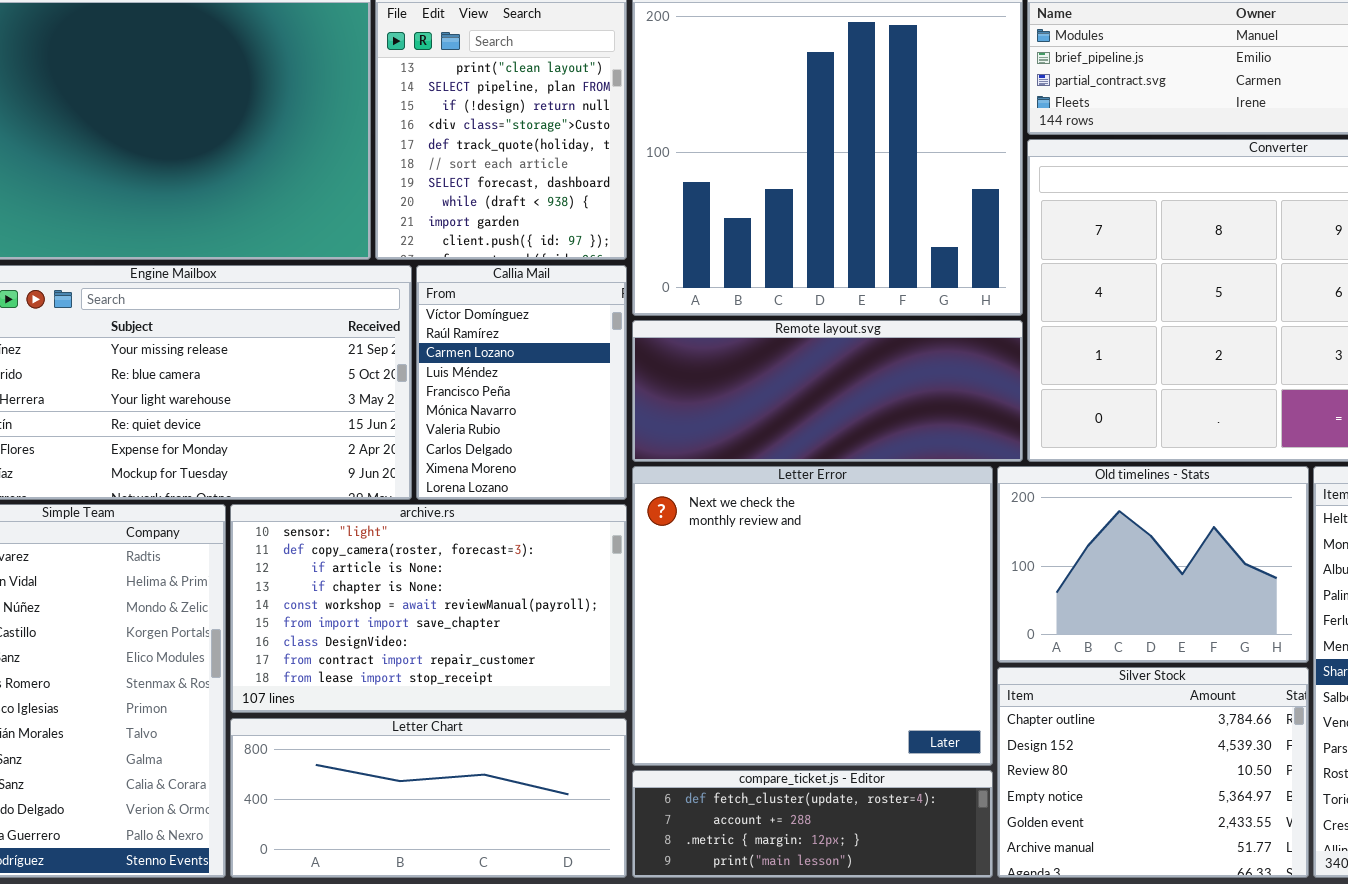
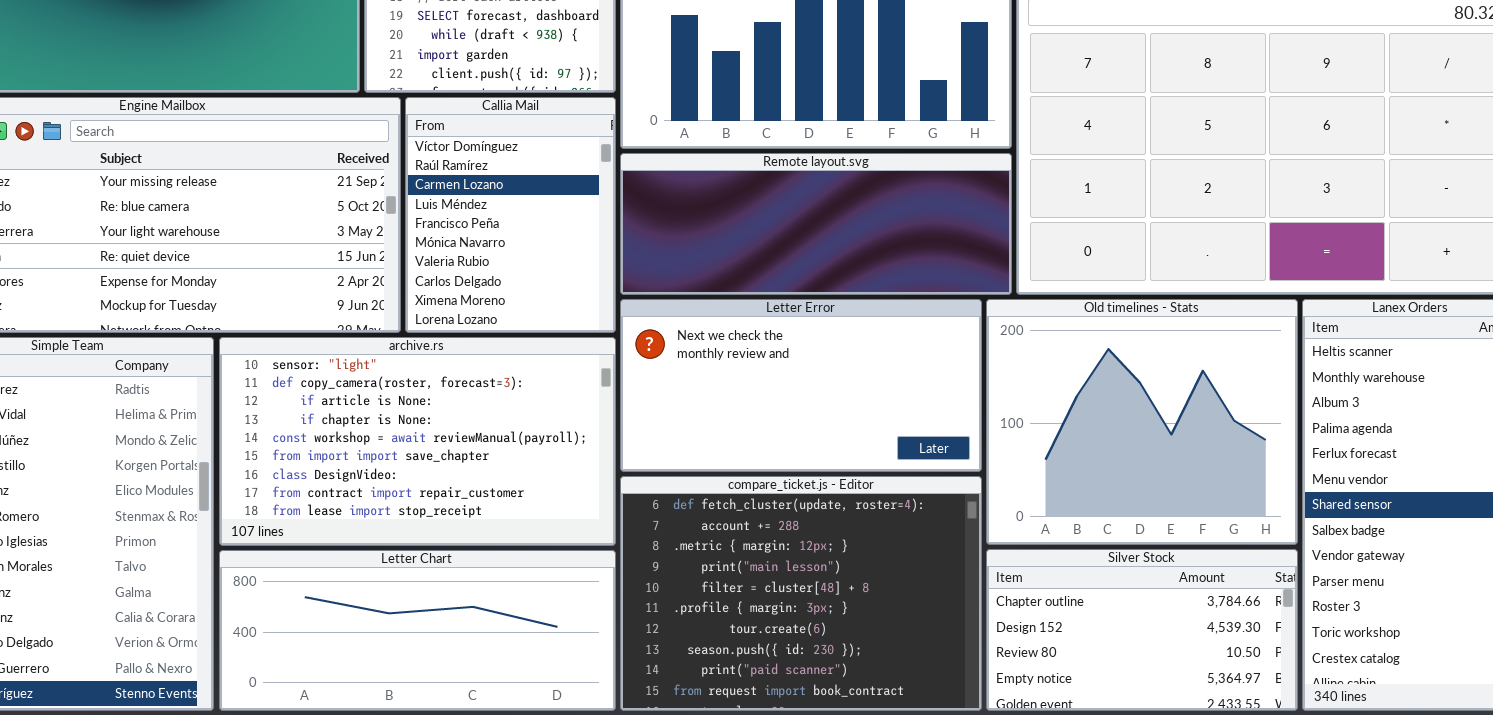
Letter Error: [632,466,993,766] -> [620,299,982,472], resized
Old timelines - Stats: [997,466,1309,663] -> [986,299,1298,545], resized
Silver Stock: [997,667,1309,878] -> [986,549,1298,711], resized
compare_ticket.js - Editor: [632,770,993,878] -> [620,476,982,711], resized

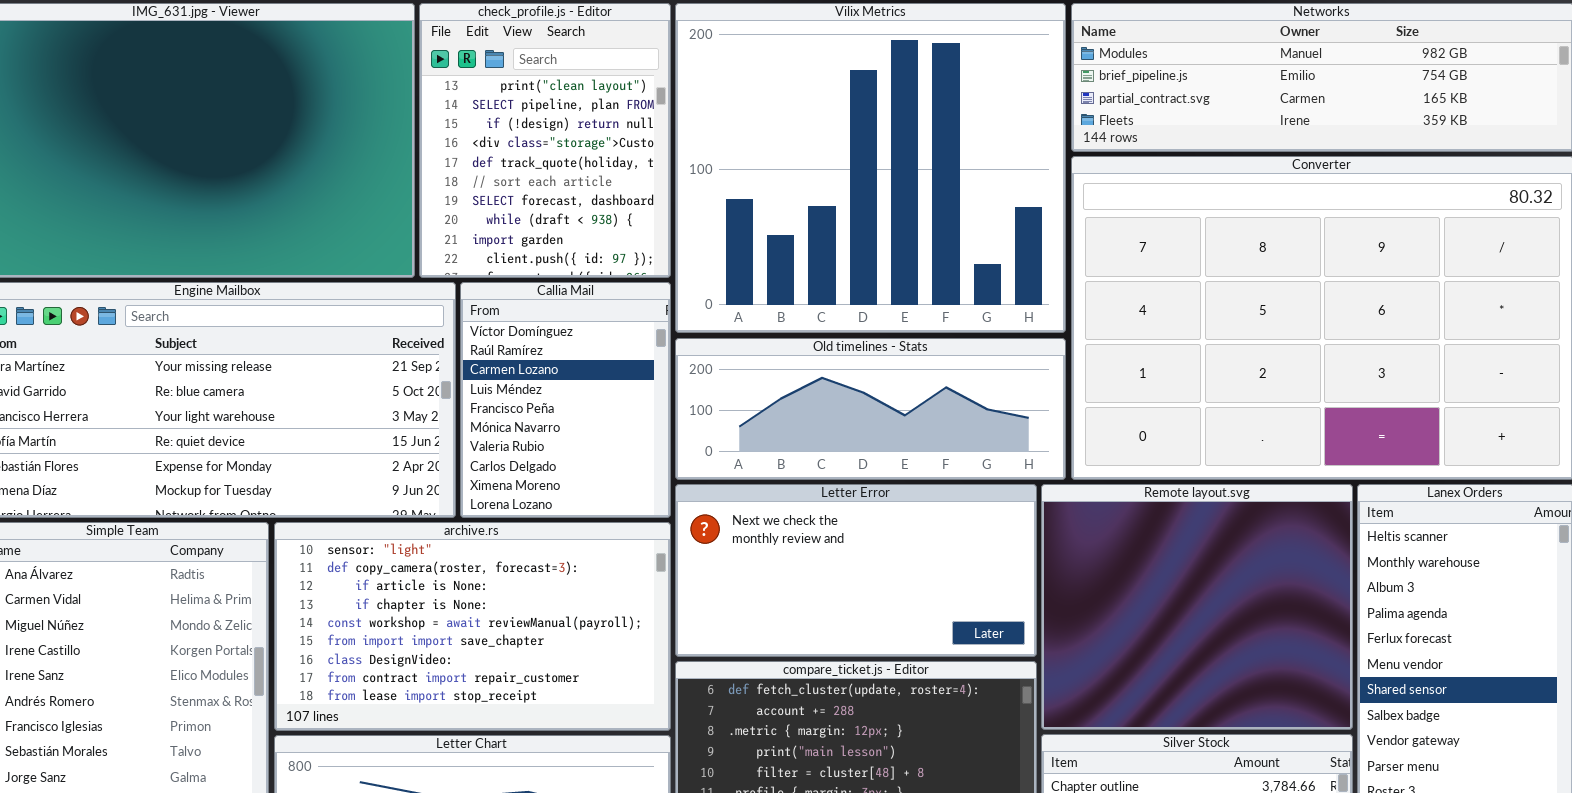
Remote layout.svg: [620,153,1012,295] -> [1041,484,1353,730], moved, resized
Old timelines - Stats: [986,299,1298,545] -> [675,338,1066,480], moved, resized

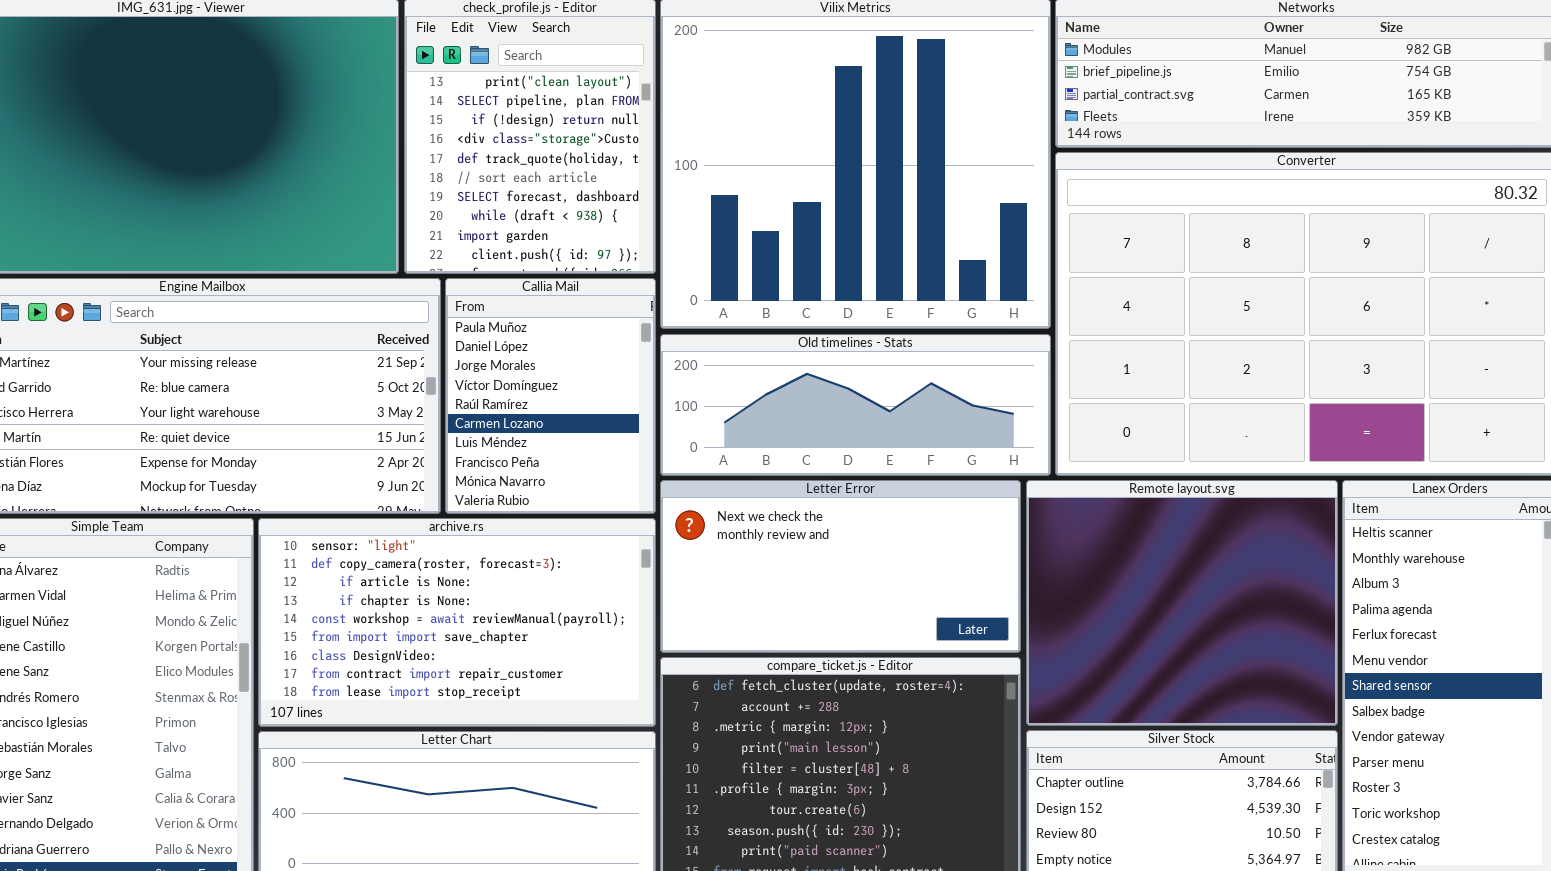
Callia Mail: [460,282,671,518] -> [445,278,656,514], scrolled up 3 rows

